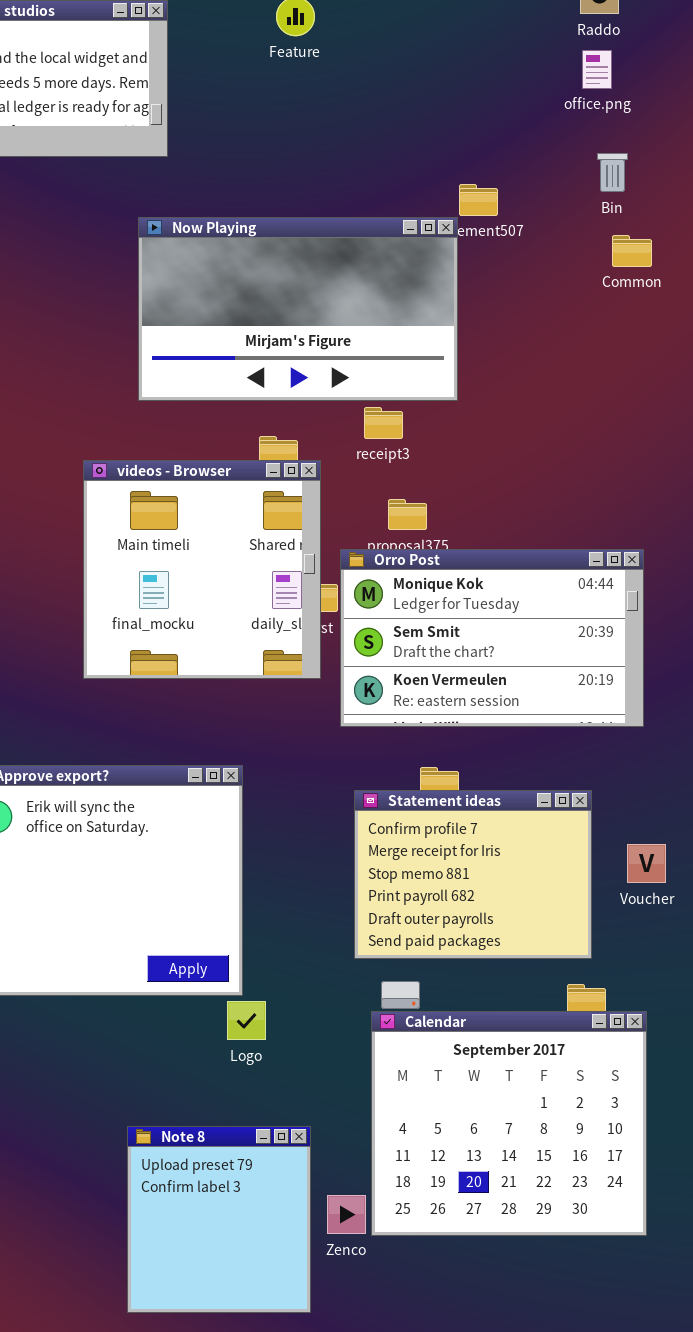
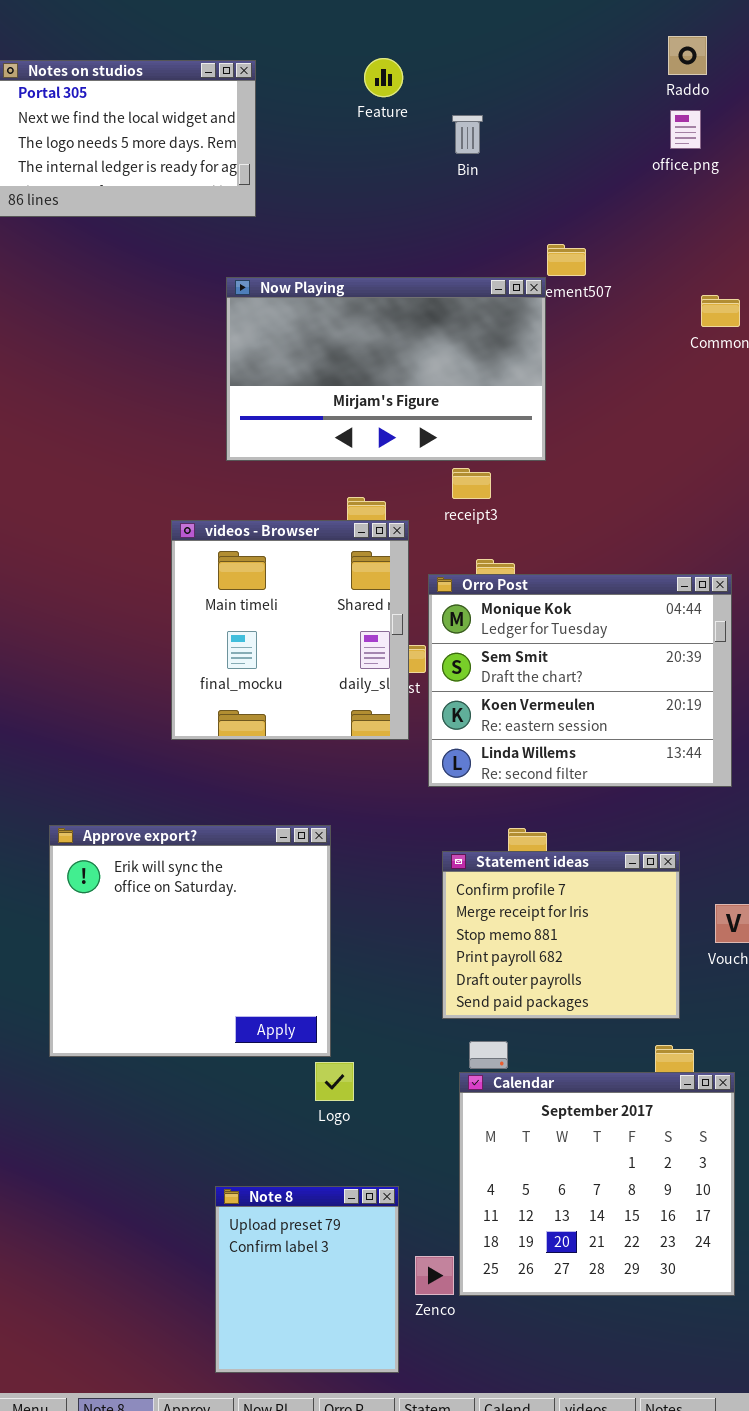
Bin: [597,153,628,192] -> [452,115,483,154], moved
Orro Post: [340,549,644,727] -> [428,574,732,787], resized

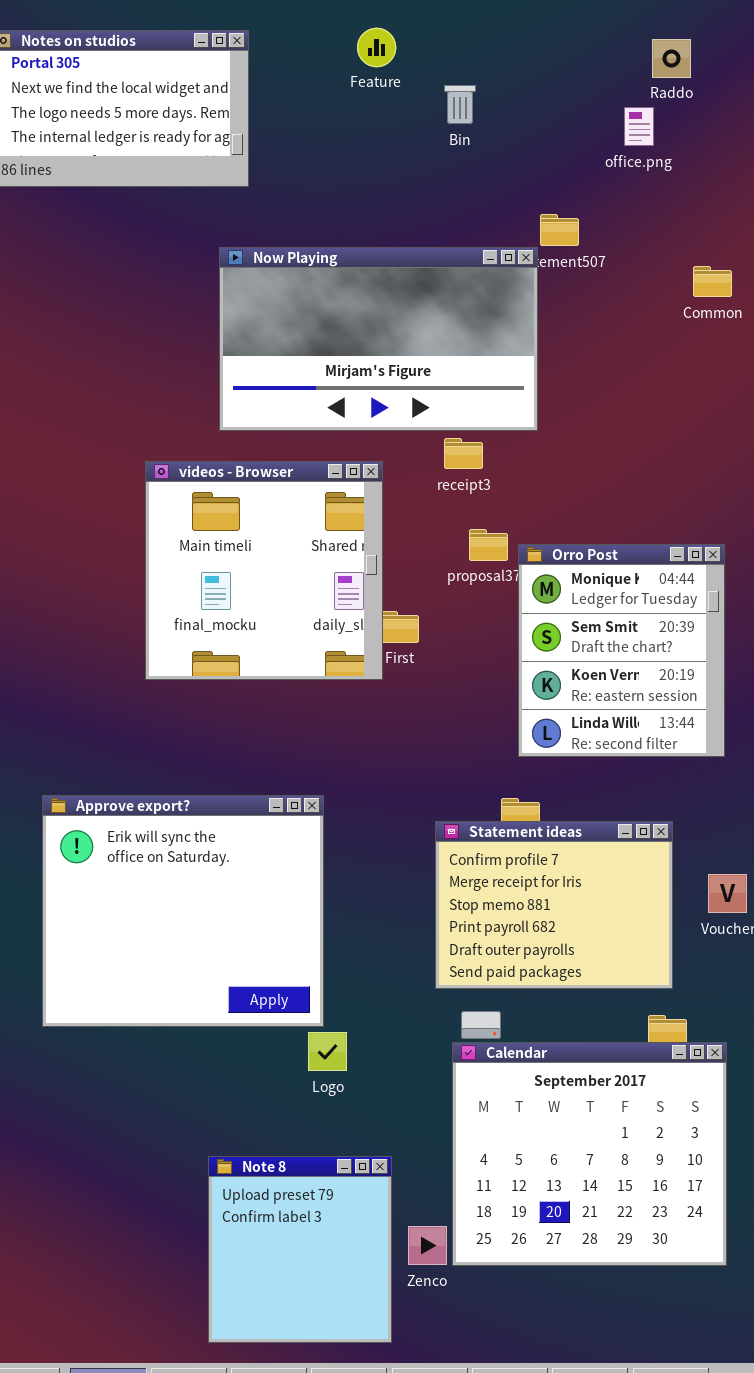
Raddo: [668,36,707,75] -> [652,39,691,78], moved
office.png: [670,110,701,149] -> [624,107,654,146], moved
videos - Browser: [171,520,409,740] -> [145,461,383,680], moved
Orro Post: [428,574,732,787] -> [518,544,725,757], resized

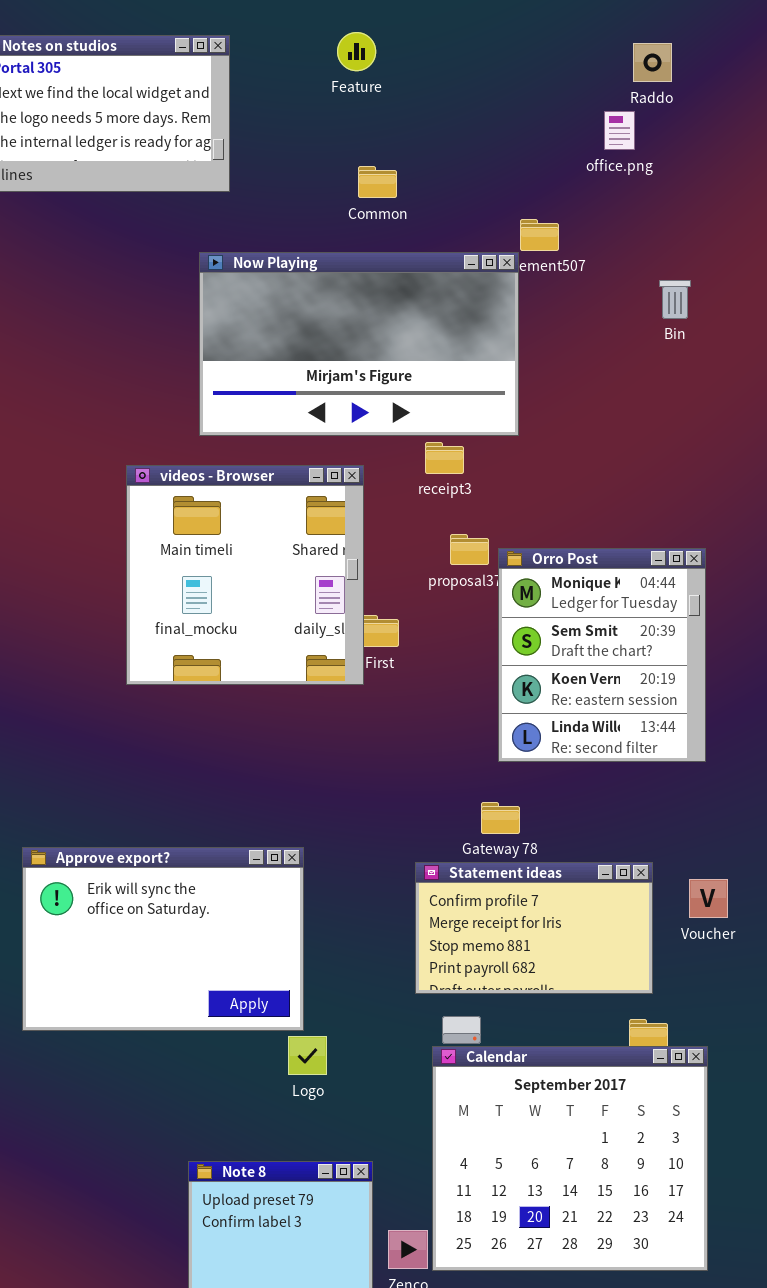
Bin: [444,85,476,124] -> [659,280,691,319], moved
Common: [693,266,732,297] -> [358,166,397,198], moved
Approve export?: [42,795,324,1027] -> [22,847,304,1031], resized
Statement ideas: [435,821,673,989] -> [415,862,653,994], resized

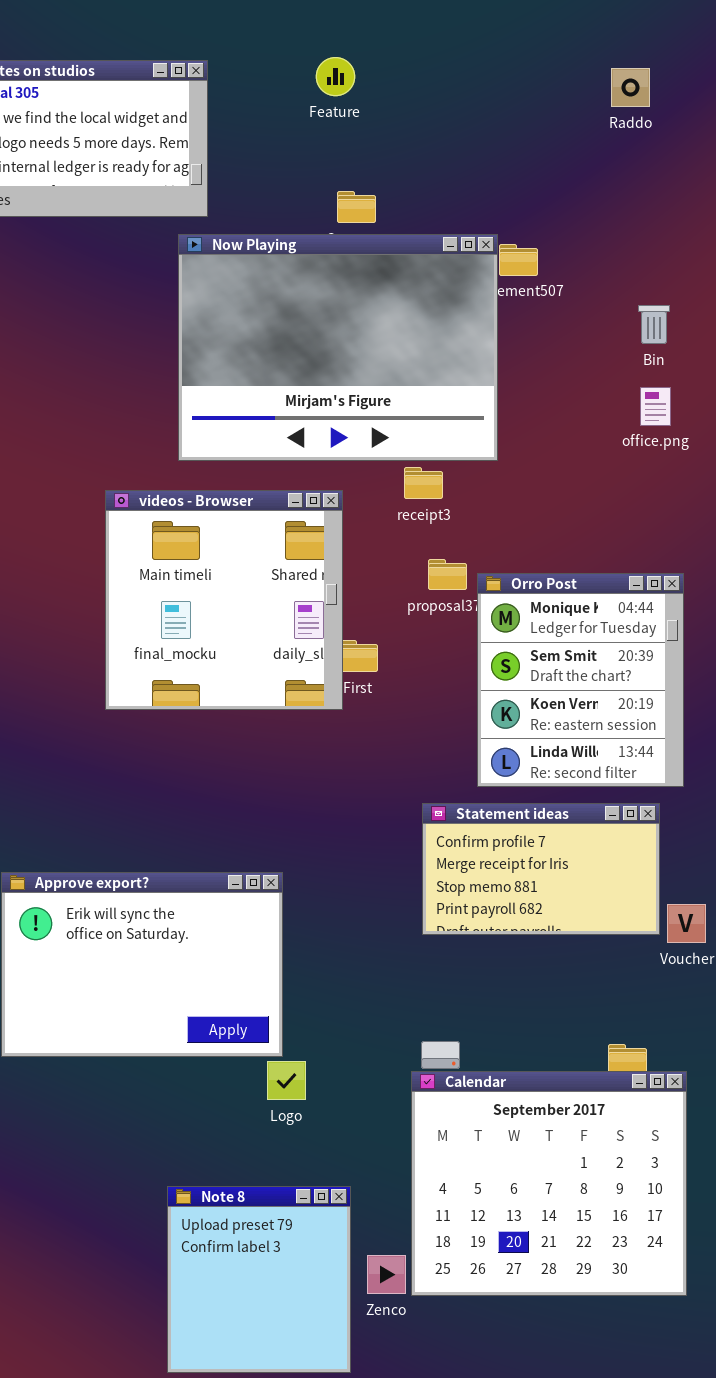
office.png: [604,111,635,150] -> [640,387,671,426], moved
Now Playing: [199,252,519,436] -> [178,234,498,461], resized
Statement ideas: [415,862,653,994] -> [422,803,660,935], moved

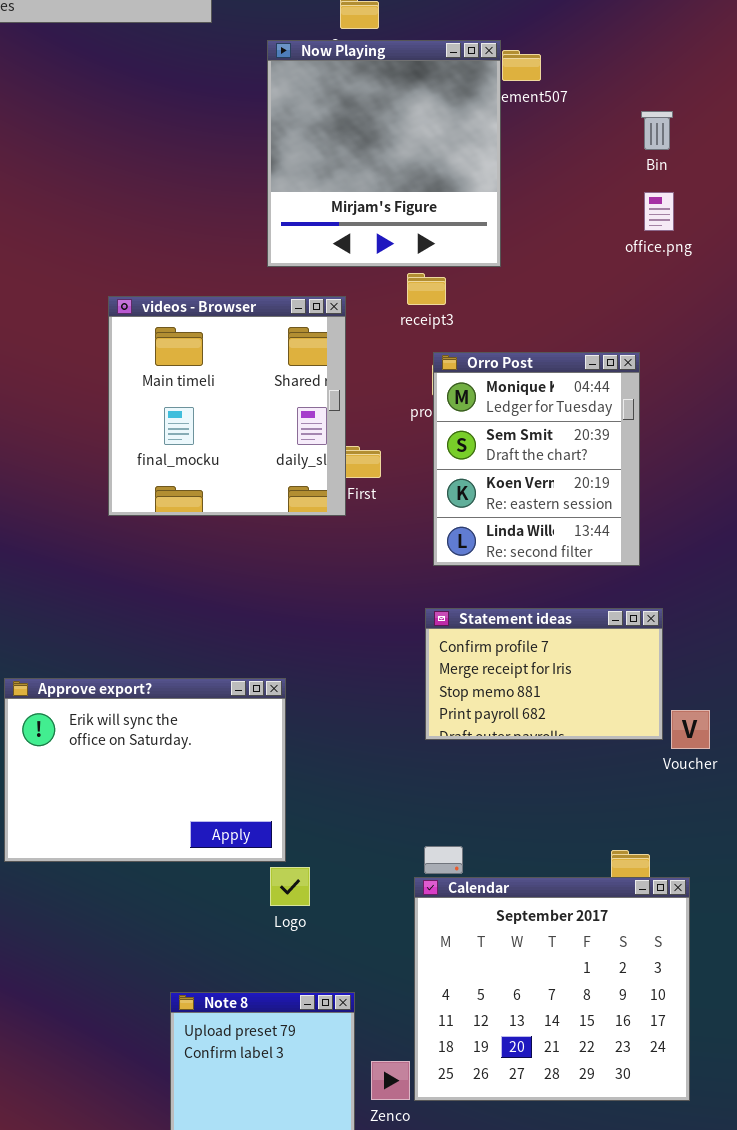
Now Playing: [178,234,498,461] -> [267,40,501,267], resized
Orro Post: [477,573,684,787] -> [433,352,640,566], moved

